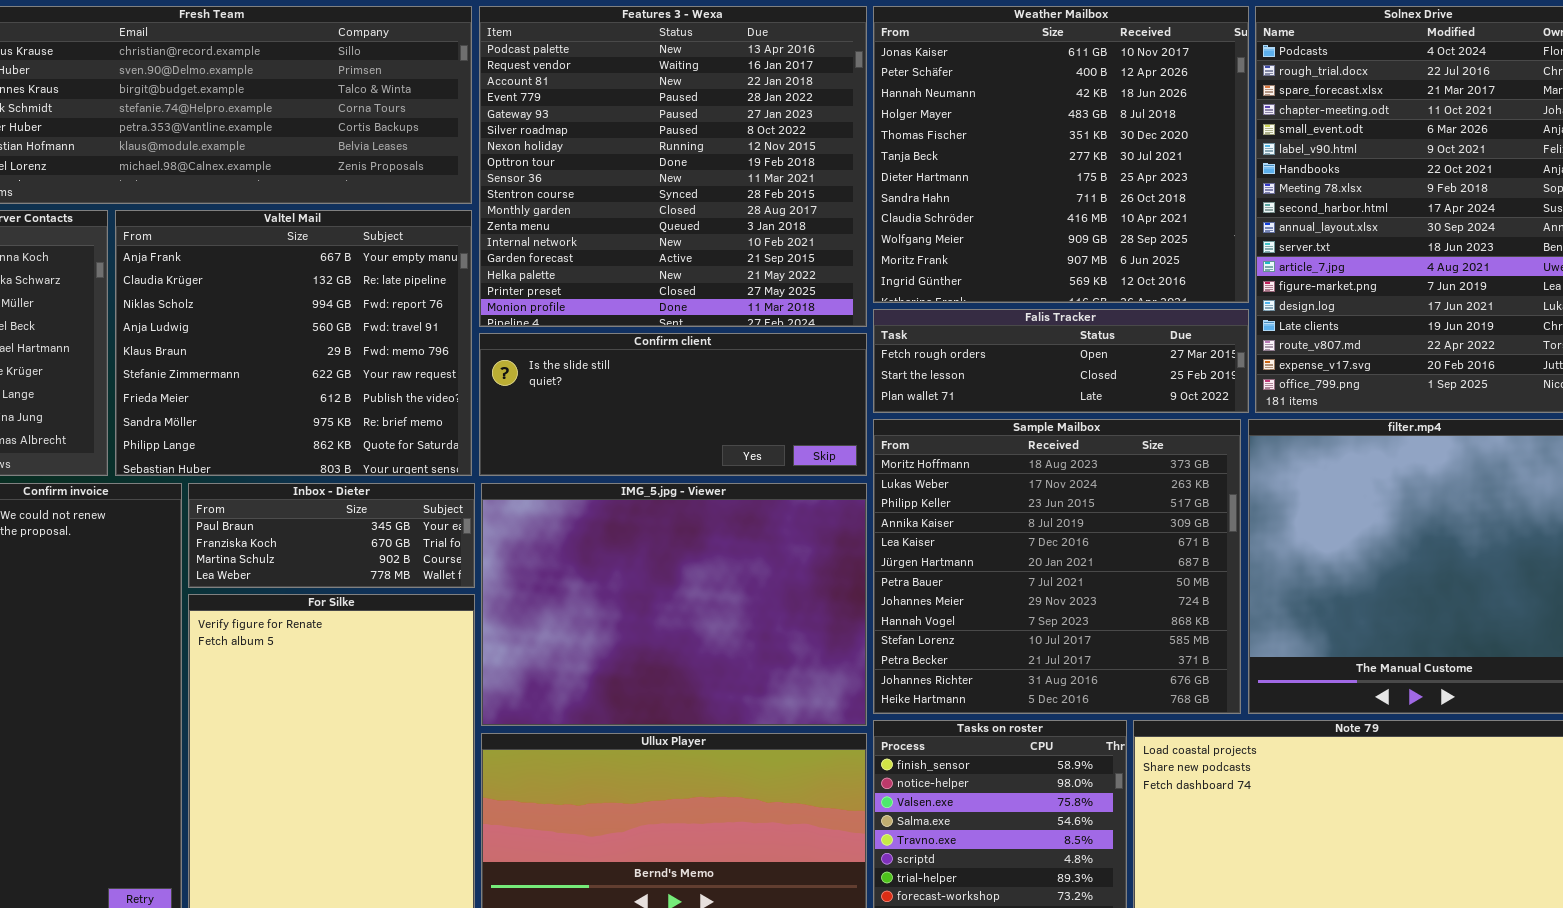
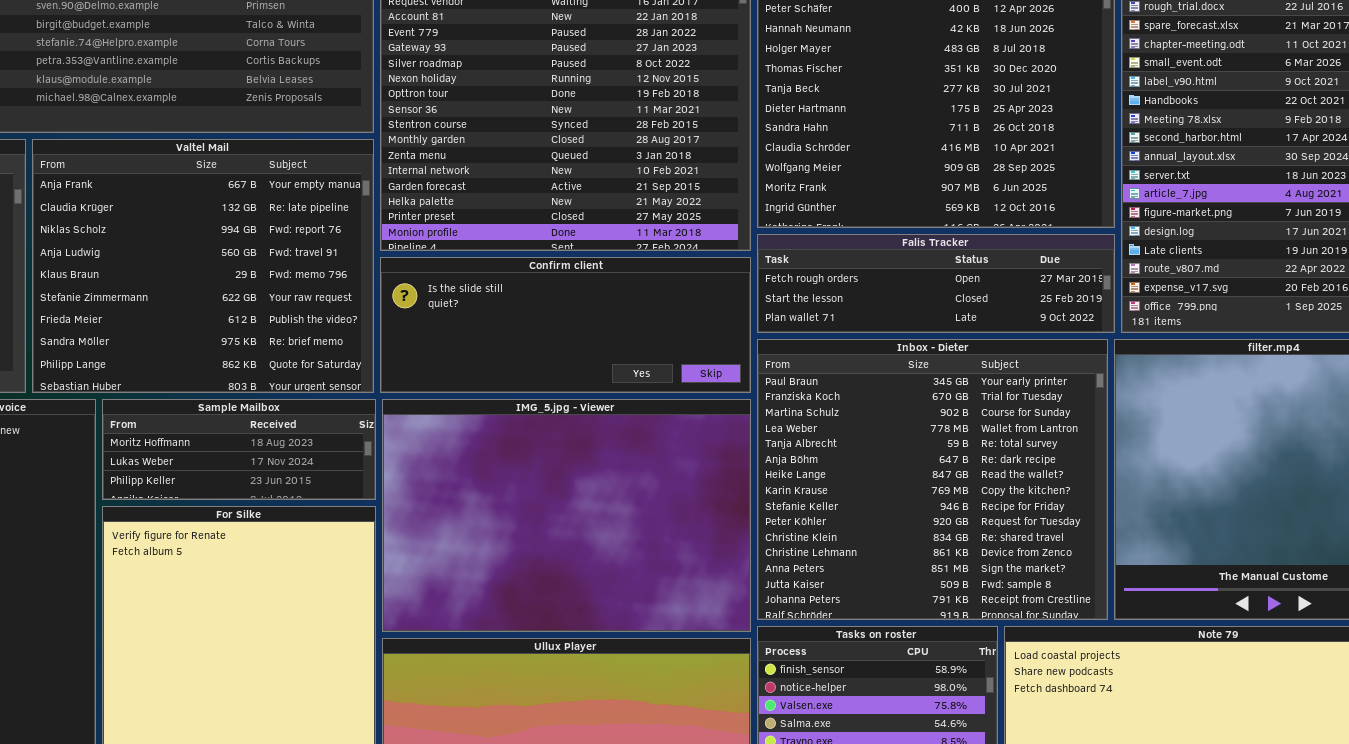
Sample Mailbox: [873,419,1241,714] -> [102,399,376,500], moved, resized
Inbox - Dieter: [188,483,475,588] -> [757,339,1108,620], moved, resized

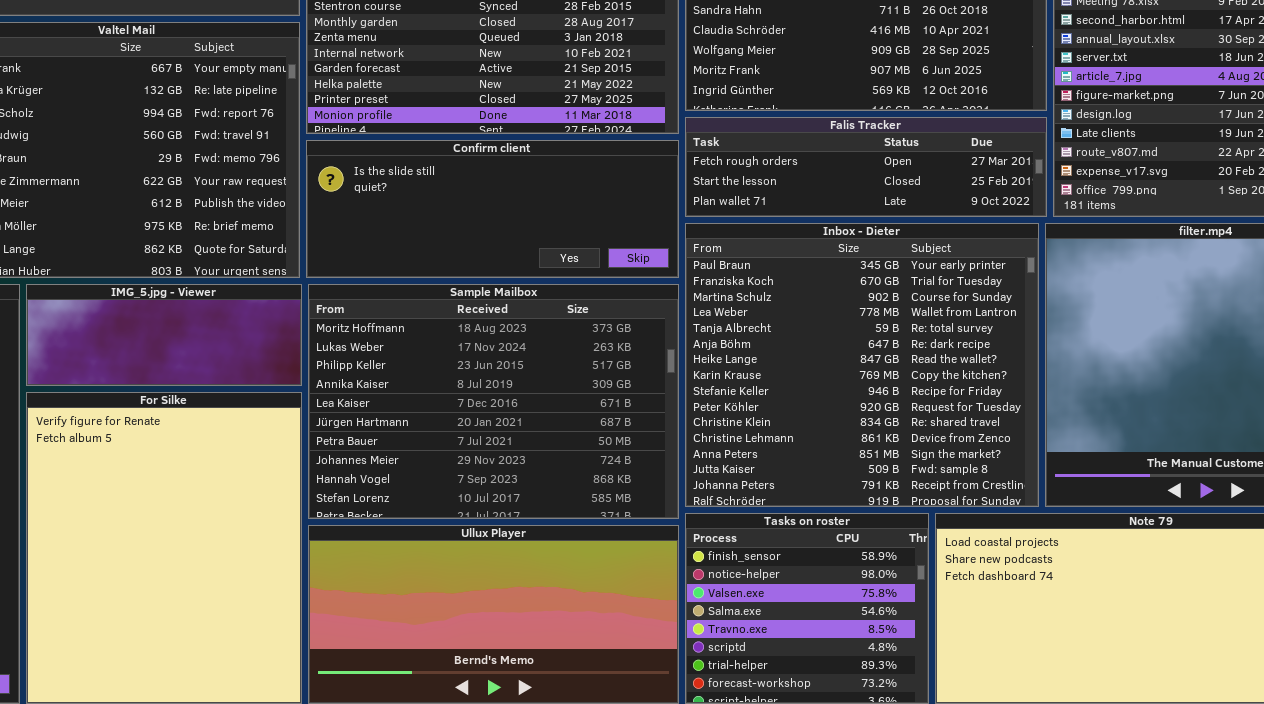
Sample Mailbox: [102,399,376,500] -> [308,284,679,519], moved, resized
IMG_5.jpg - Viewer: [382,399,751,632] -> [26,284,302,386], moved, resized

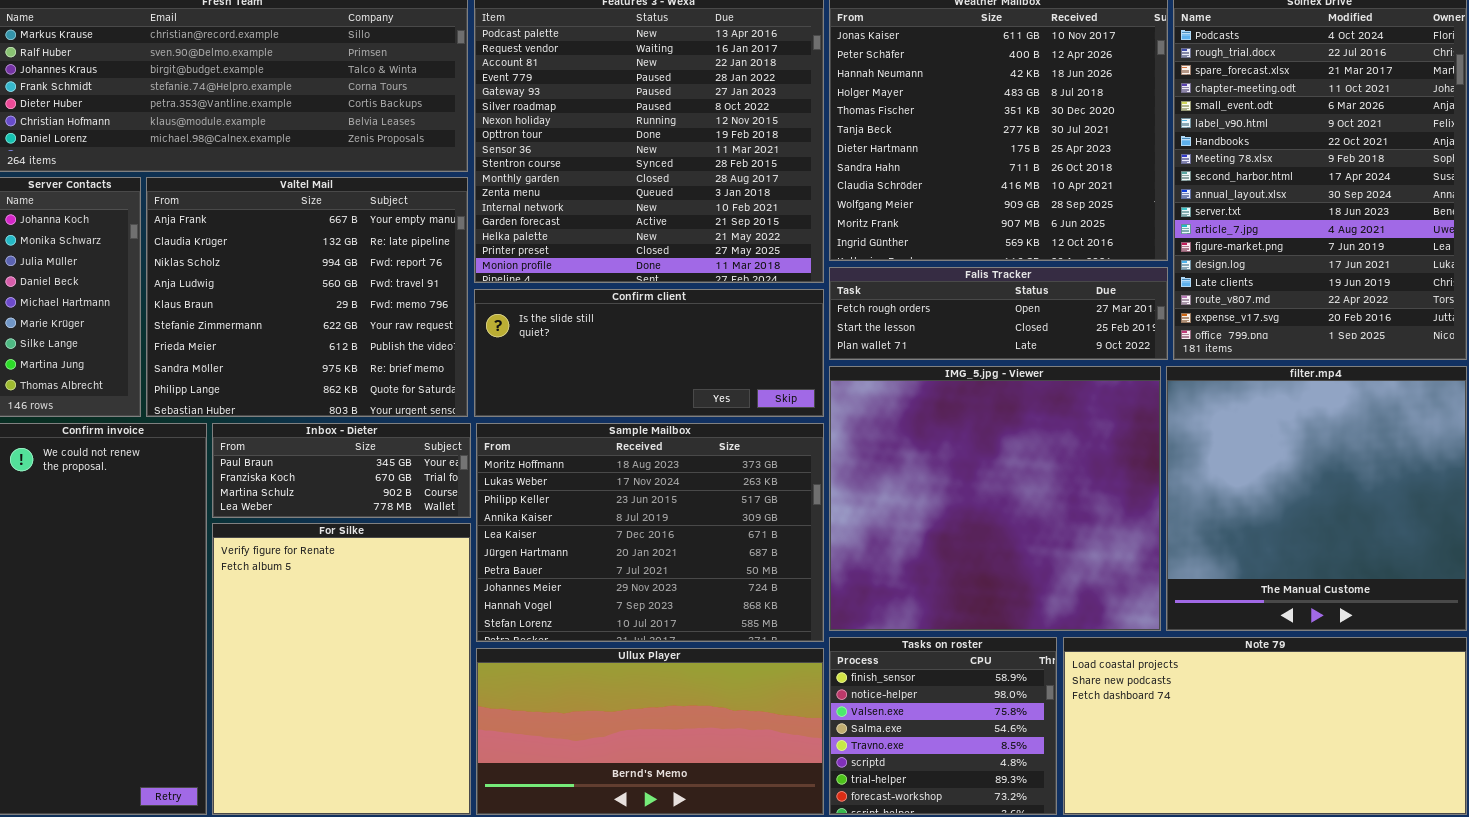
Inbox - Dieter: [685,223,1039,507] -> [212,423,471,518], moved, resized
IMG_5.jpg - Viewer: [26,284,302,386] -> [829,366,1161,631], moved, resized

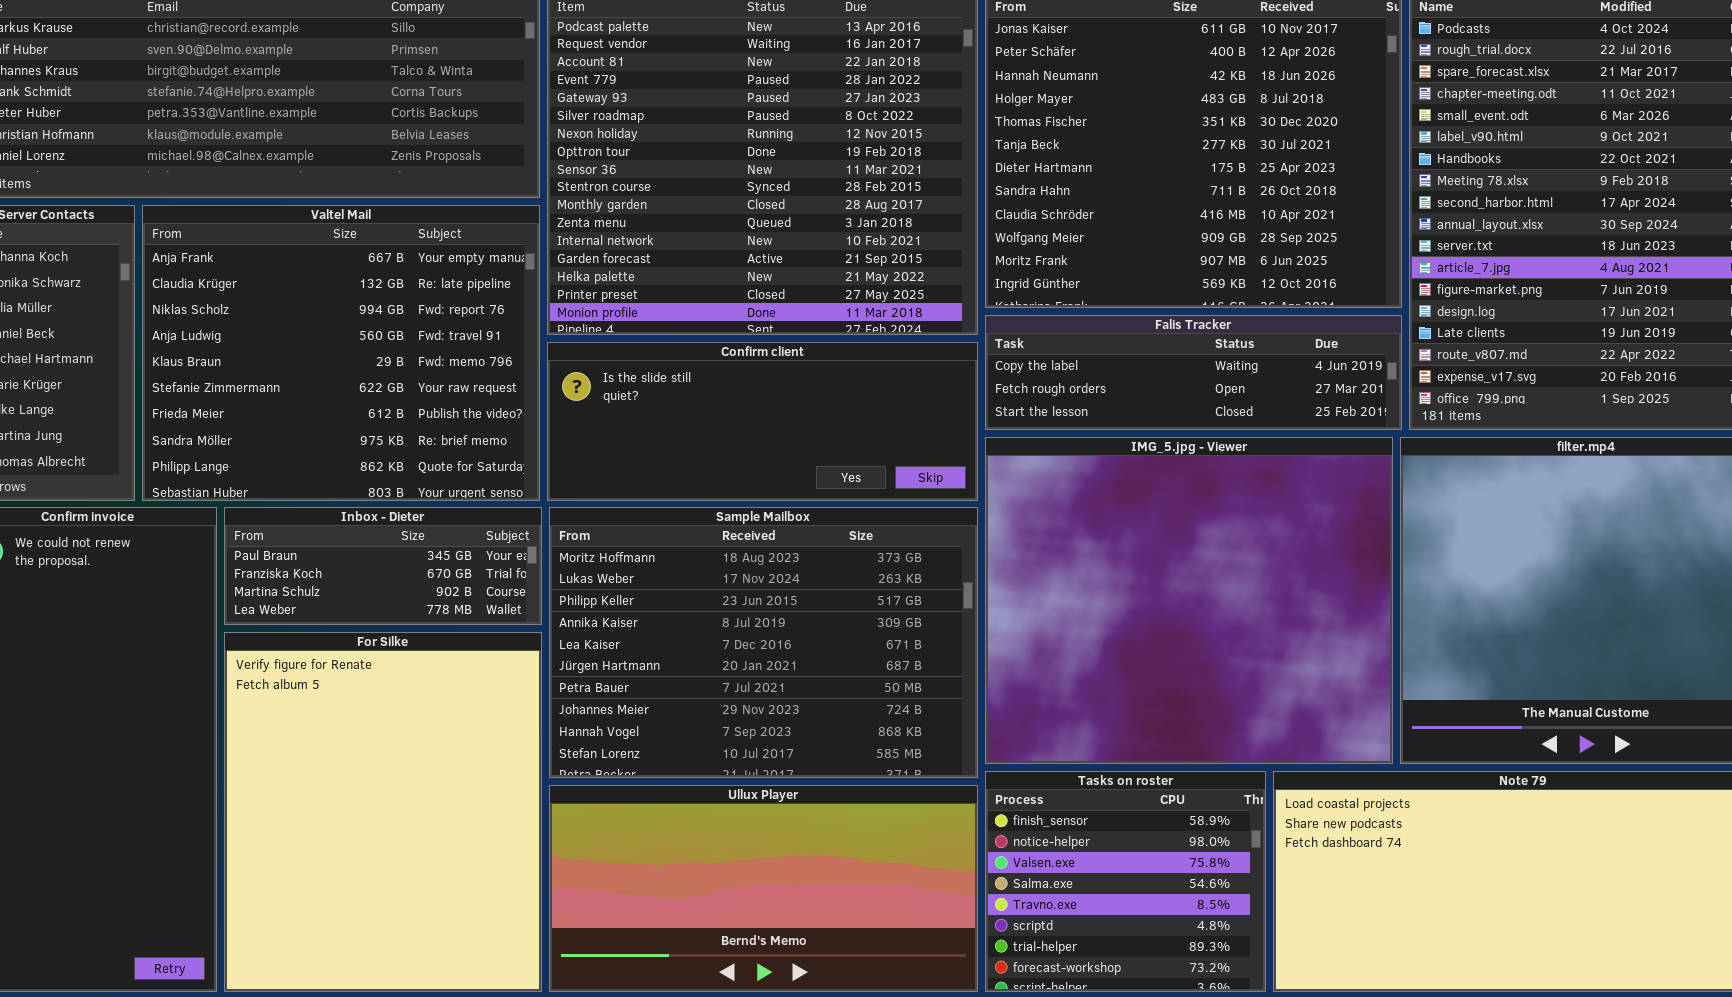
Falis Tracker: [829,267,1168,360] -> [985,315,1402,430], scrolled up 1 row

